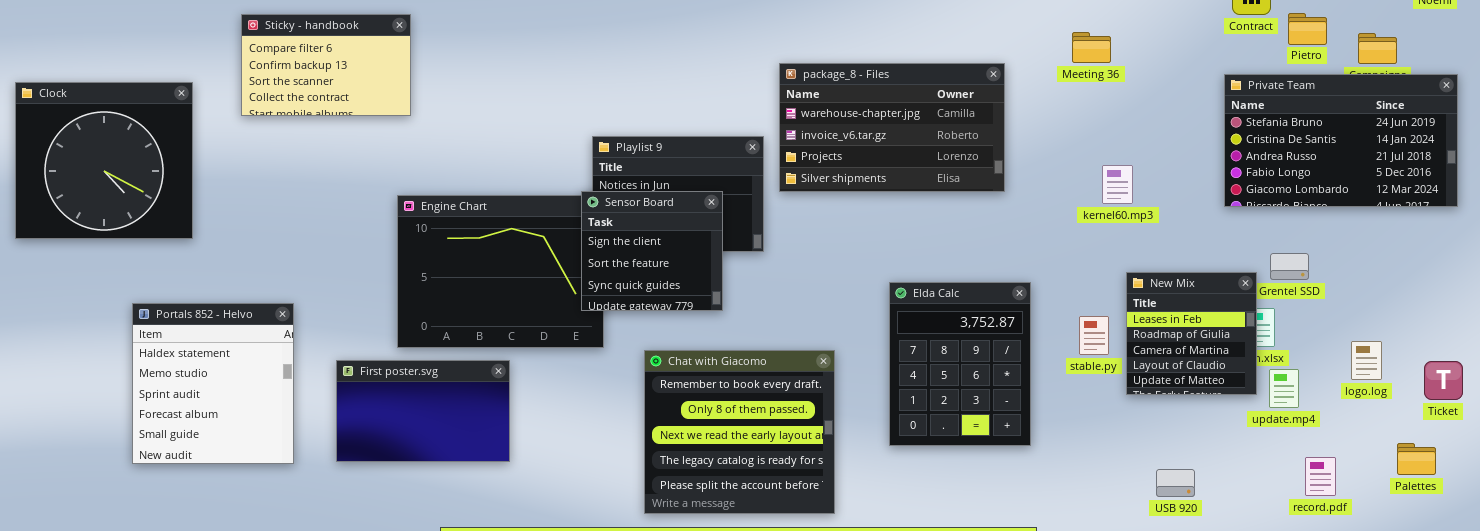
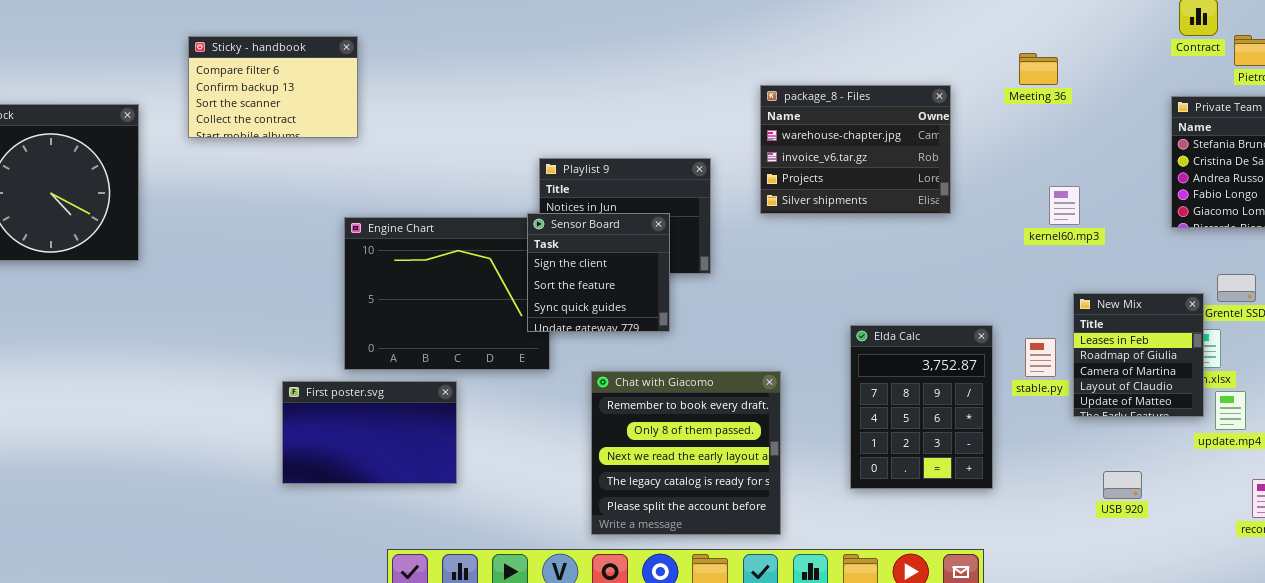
package_8 - Files: [779,63,1005,192] -> [760,85,951,214], resized
Elda Calc: [889,282,1031,446] -> [850,325,993,489], moved
Portals 852 - Helvo: [132,303,294,464] -> none, closed
USB 920: [1156,469,1195,497] -> [1103,471,1142,499], moved

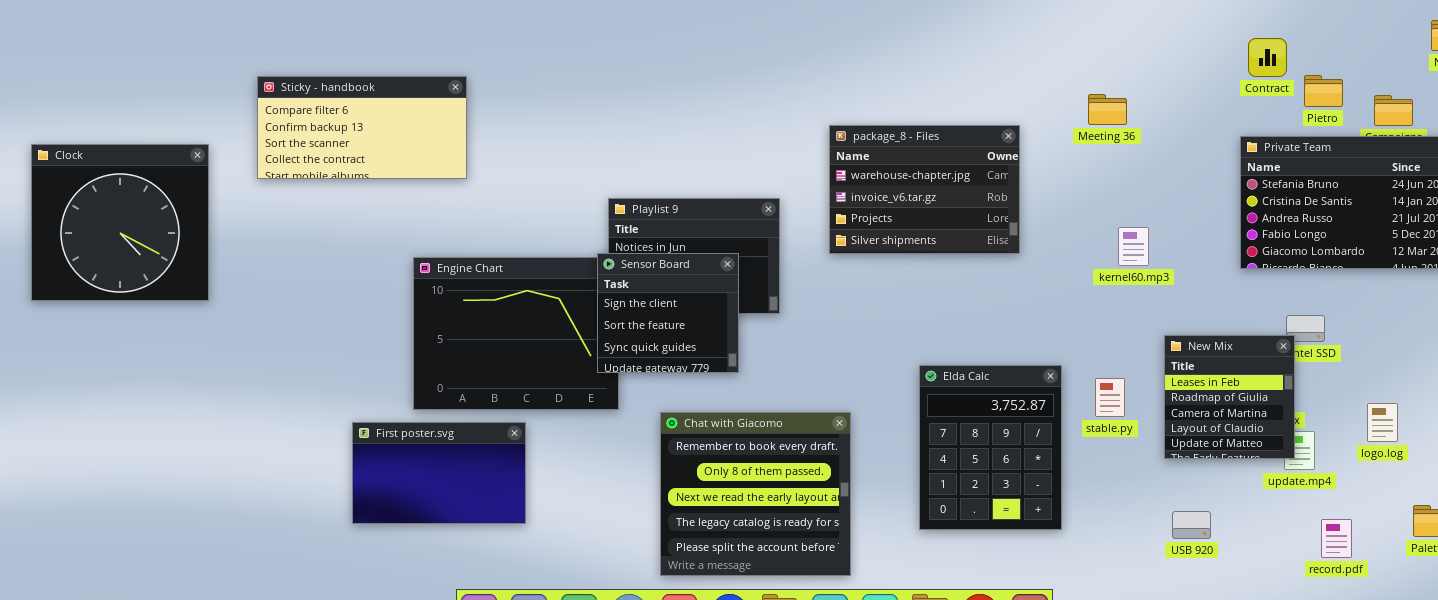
Sticky - handbook: [188,36,358,138] -> [257,76,467,179], resized
New Mix: [1073,293,1204,417] -> [1164,335,1295,459], moved

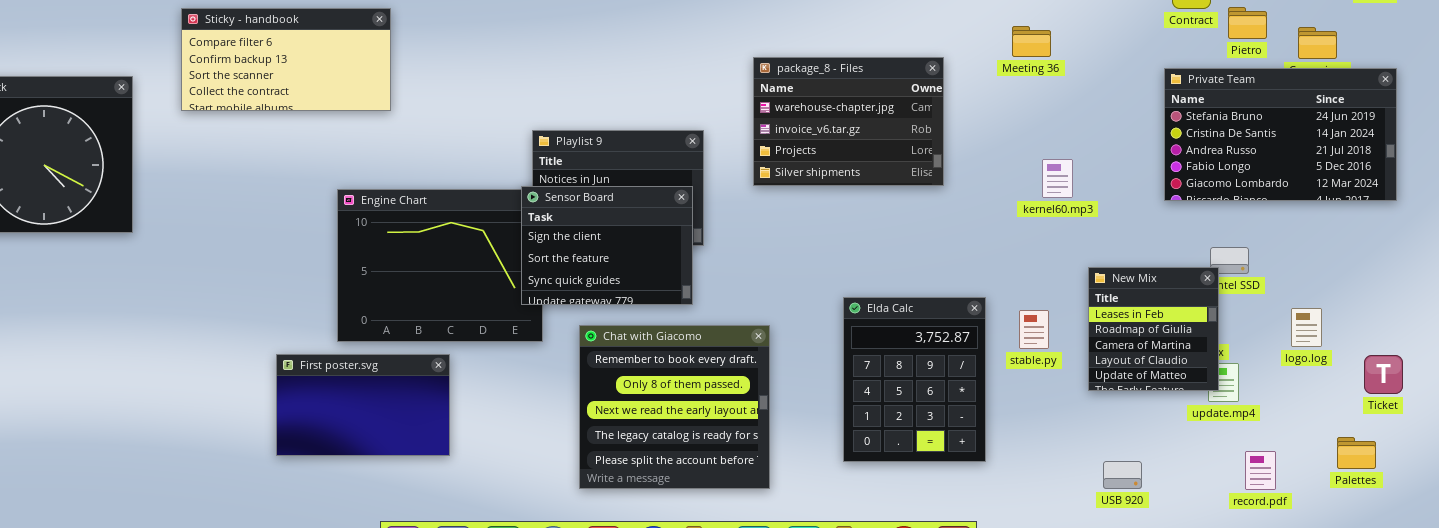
Sensor Board: [597,253,739,373] -> [521,186,693,305], resized
logo.log: [1367,403,1398,442] -> [1291,308,1322,347], moved
Chat with Giacomo: [660,412,851,576] -> [579,325,770,489], moved
USB 920: [1172,511,1211,539] -> [1103,461,1142,489], moved

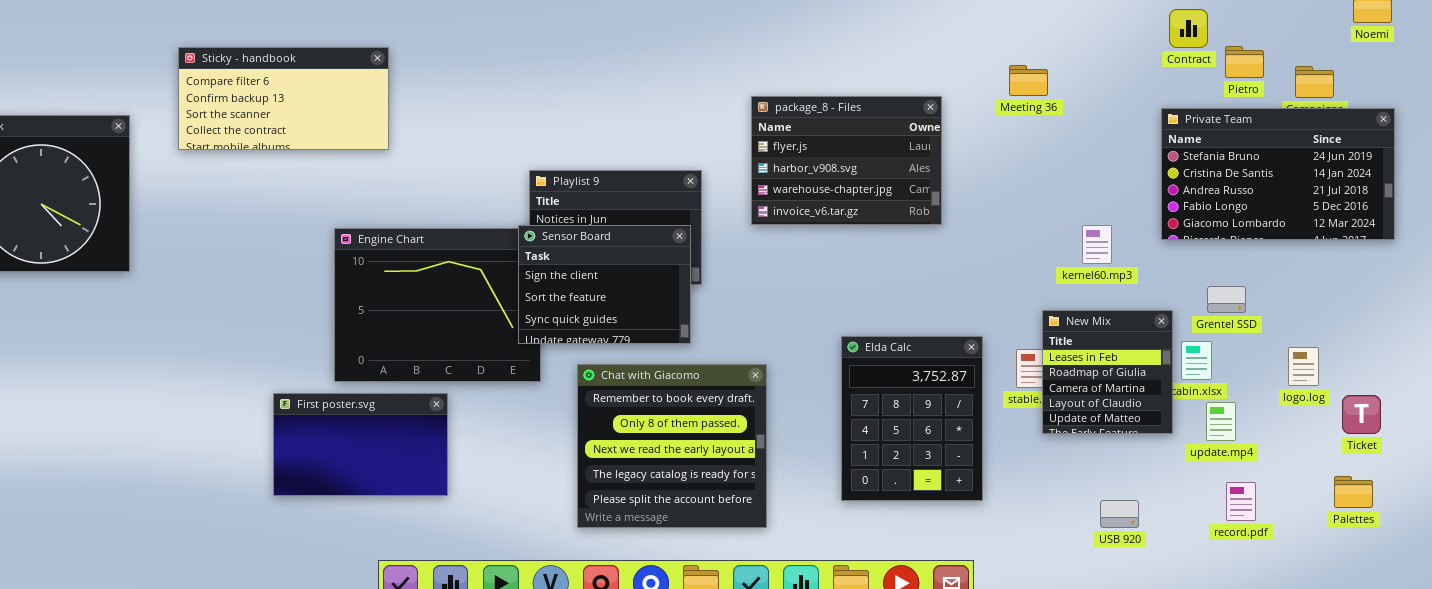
package_8 - Files: [753,57,944,186] -> [751,96,942,225], scrolled up 2 rows
kernel60.mp3: [1042,159,1073,198] -> [1082,225,1112,264], moved
New Mix: [1088,267,1219,391] -> [1042,310,1173,434], moved
Ticket: [1364,355,1403,394] -> [1342,395,1381,434], moved
record.pdf: [1245,451,1276,490] -> [1226,482,1256,521], moved

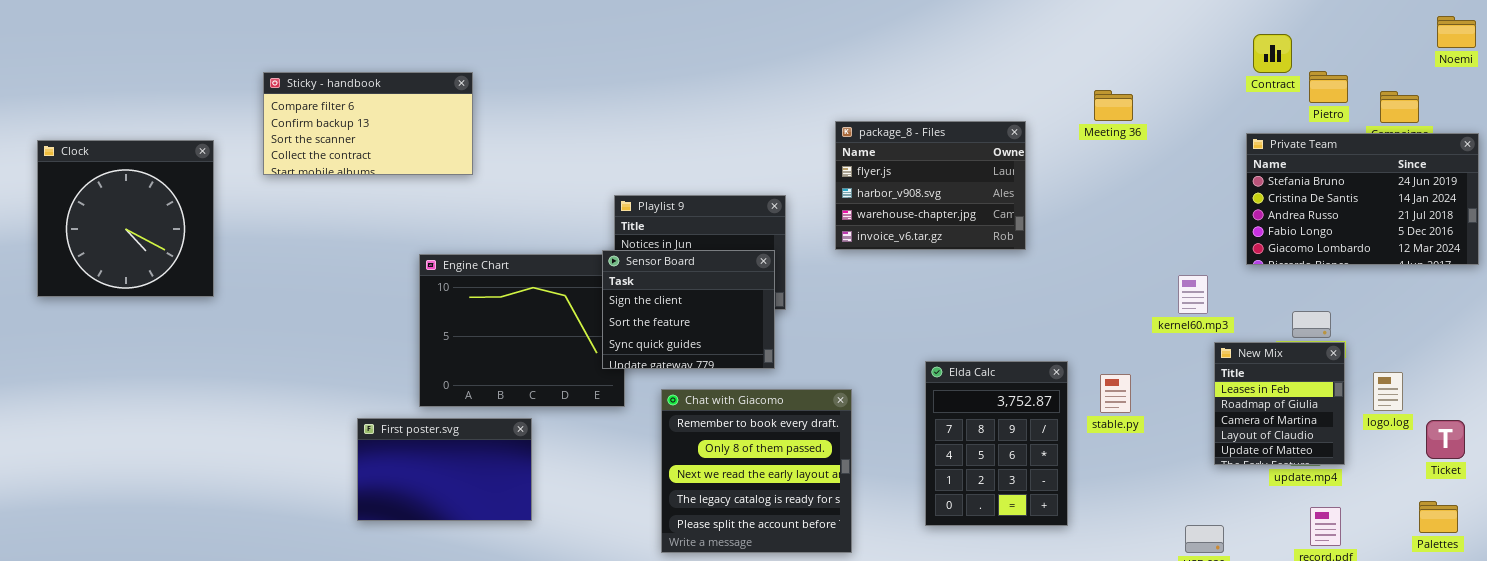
kernel60.mp3: [1082,225,1112,264] -> [1178,275,1208,314], moved
New Mix: [1042,310,1173,434] -> [1214,342,1345,465], moved

